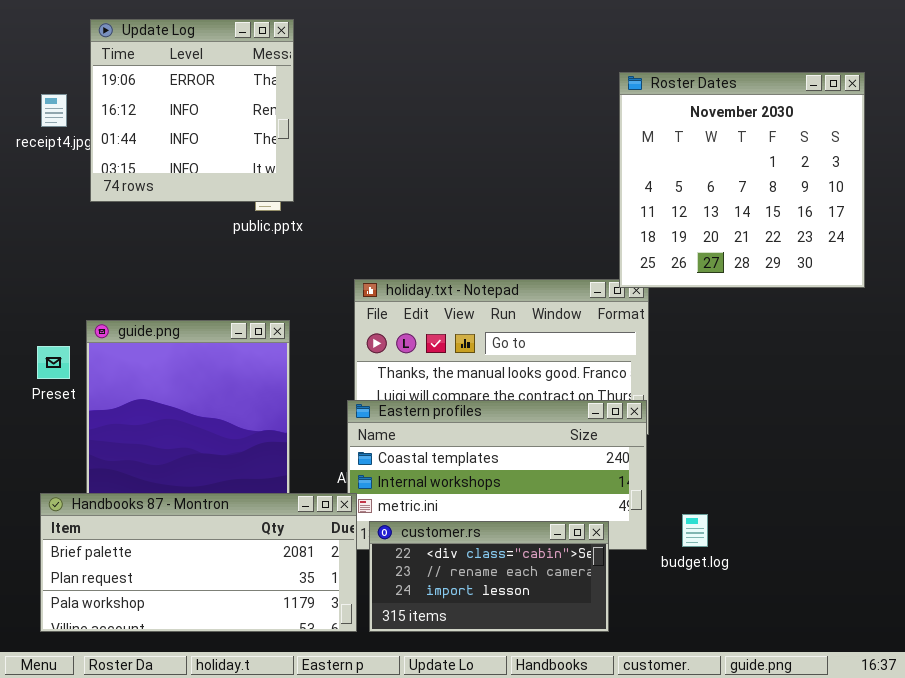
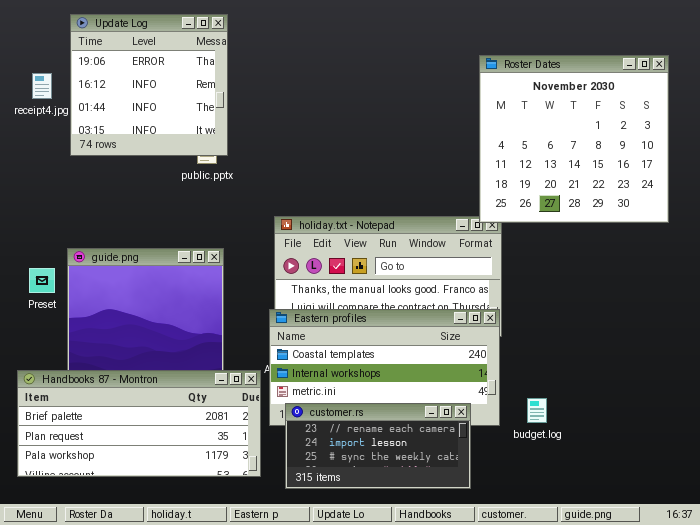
Handbooks 87 - Montron: [40,493,357,632] -> [17,370,261,477], moved
customer.rs: [369,521,609,632] -> [285,403,471,489], scrolled down 1 row

